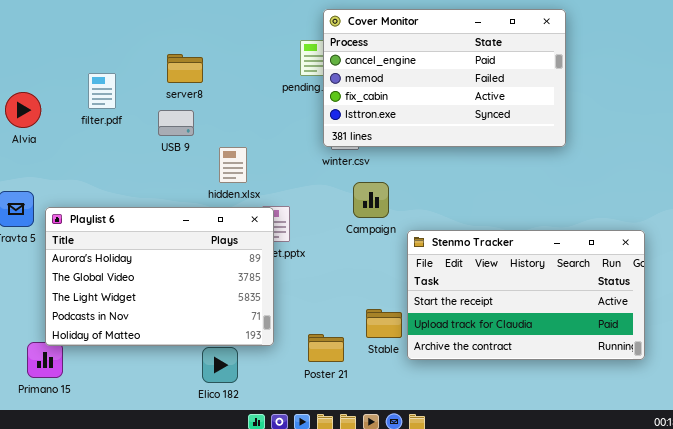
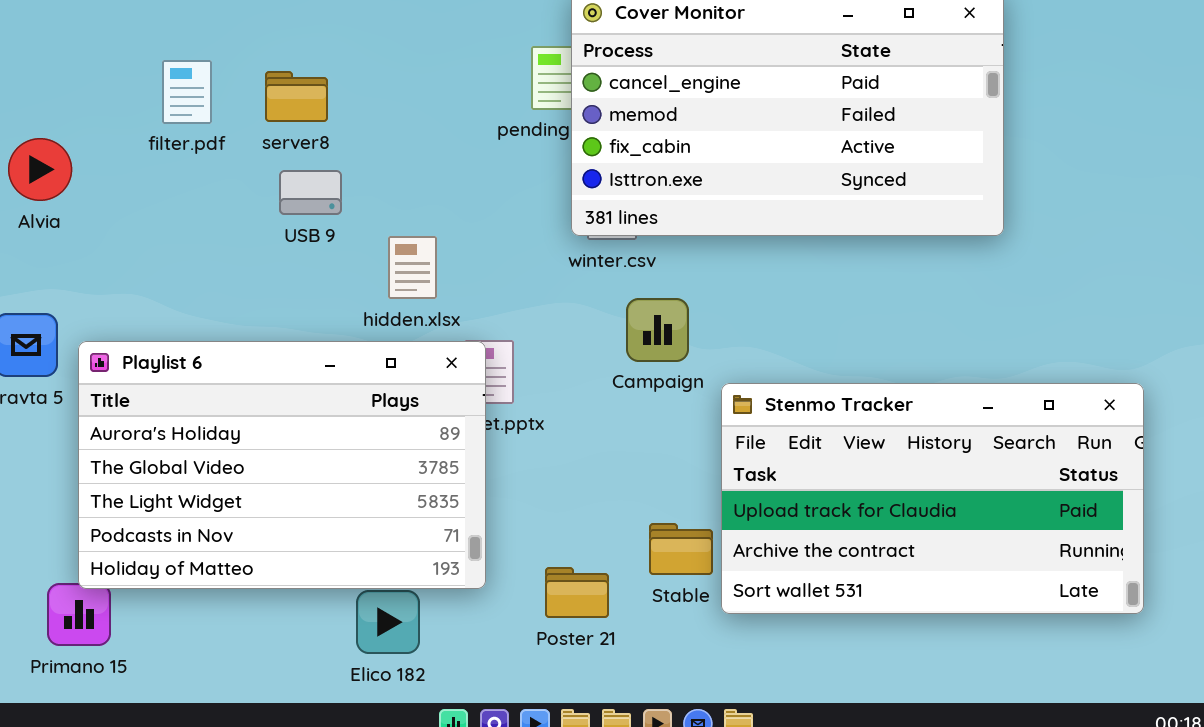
server8: [167,54,203,83] -> [265,71,328,122], moved
filter.pdf: [88,73,116,109] -> [162,60,212,124], moved
Stenmo Tracker: [407,230,645,360] -> [721,383,1144,614], scrolled down 1 row

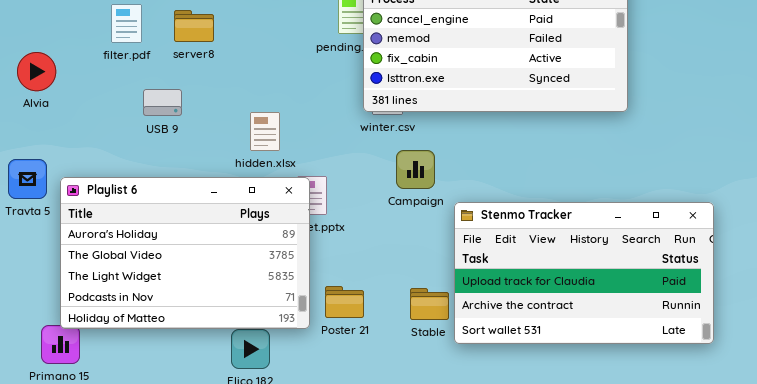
USB 9: [279,170,342,215] -> [143,89,182,116], moved
Poster 21: [545,567,609,618] -> [325,286,364,318], moved

